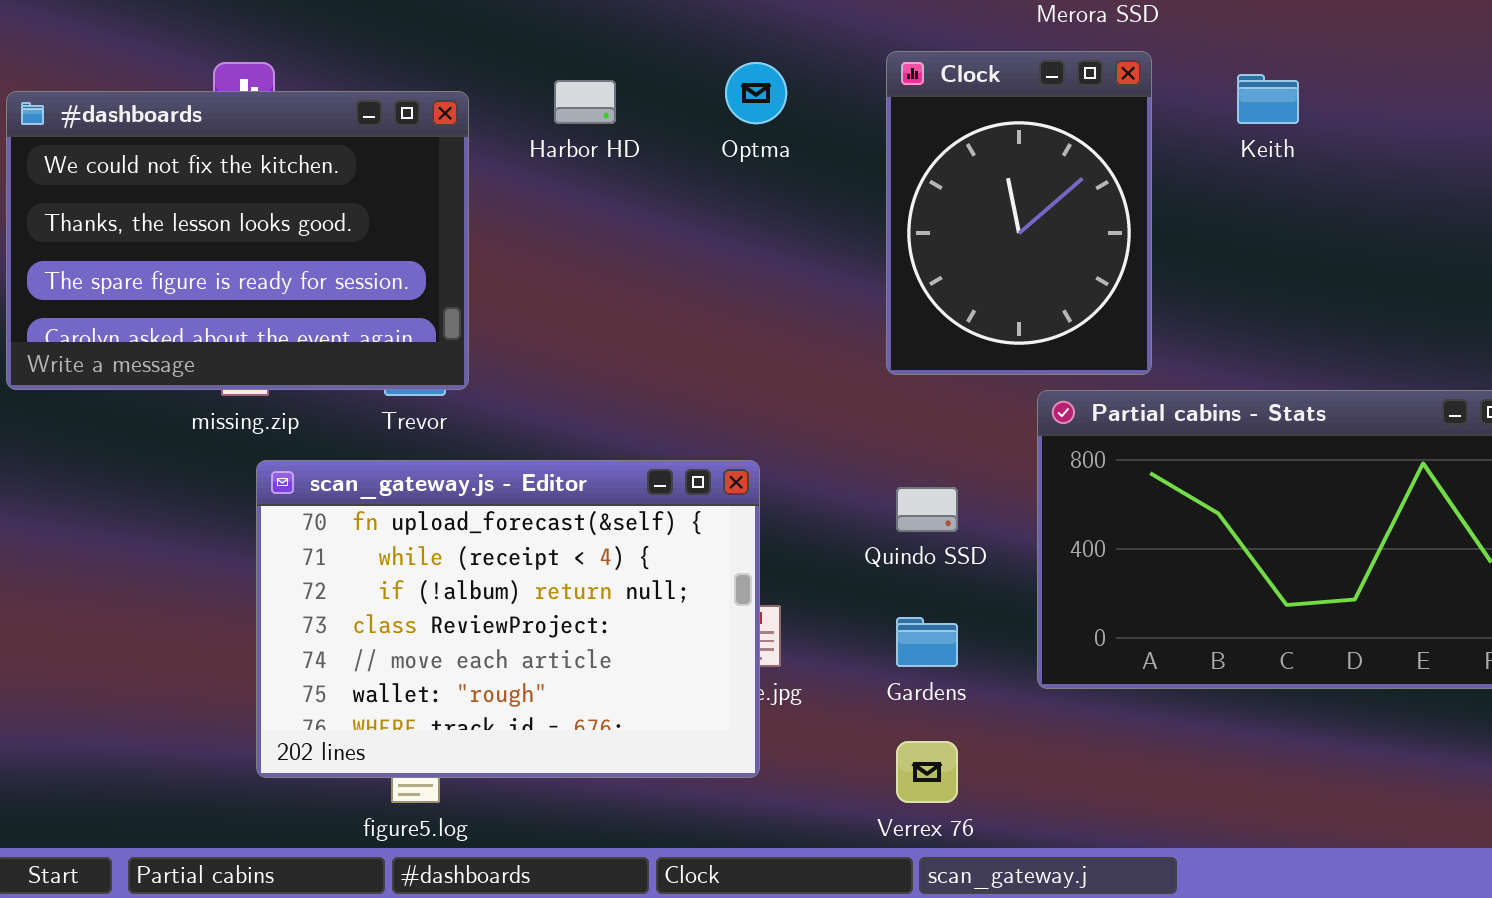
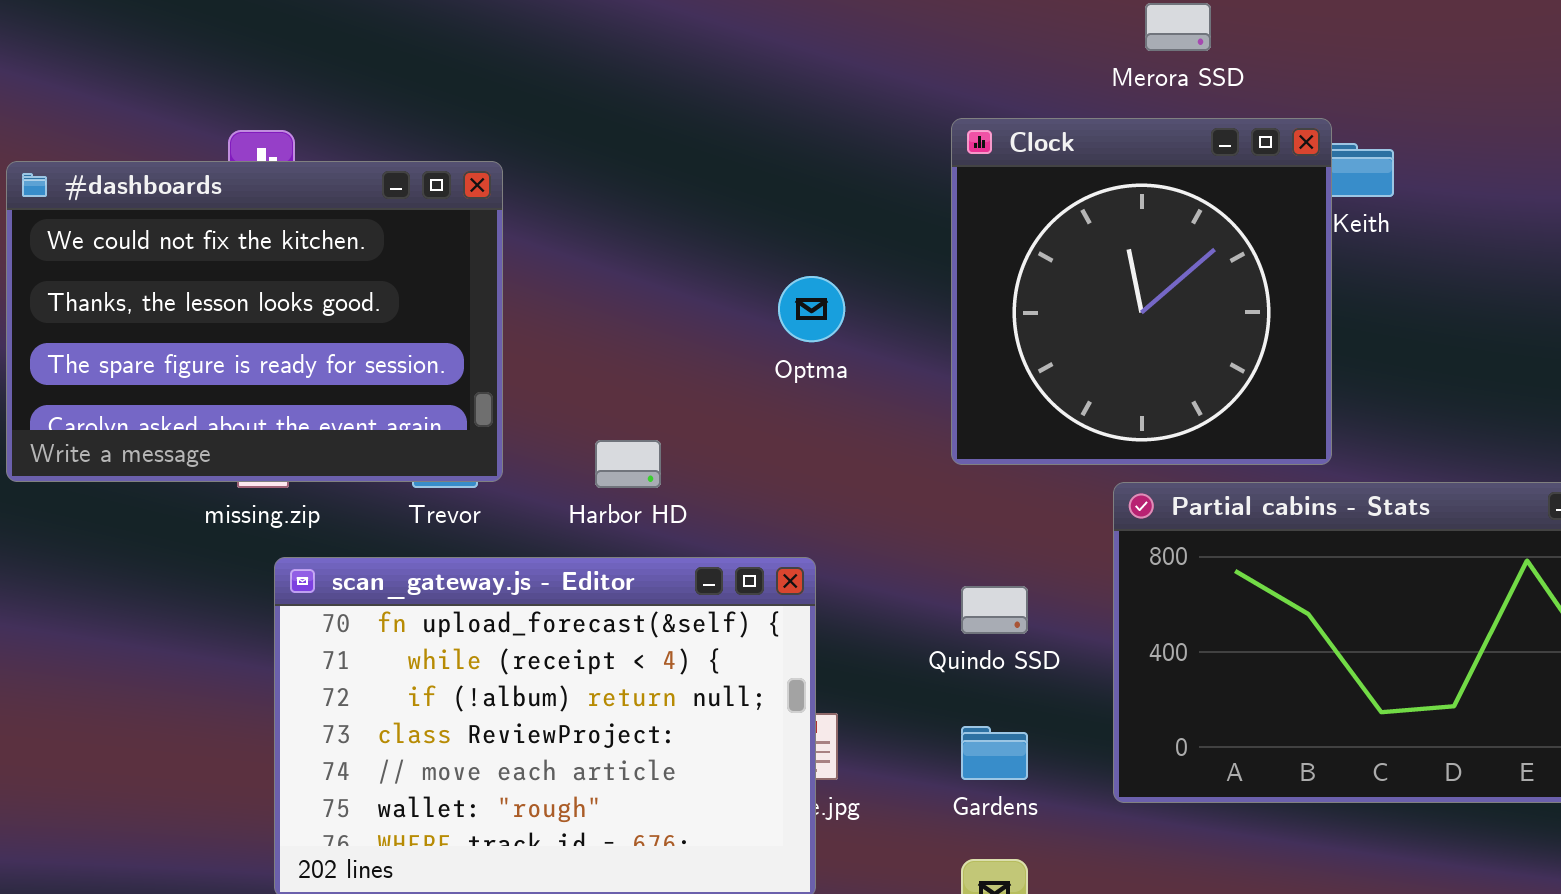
Clock: [886,51,1152,375] -> [951,118,1332,465], resized
Optma: [725,62,787,124] -> [778,276,845,342], moved
Harbor HD: [554,80,616,124] -> [595,440,661,488], moved

